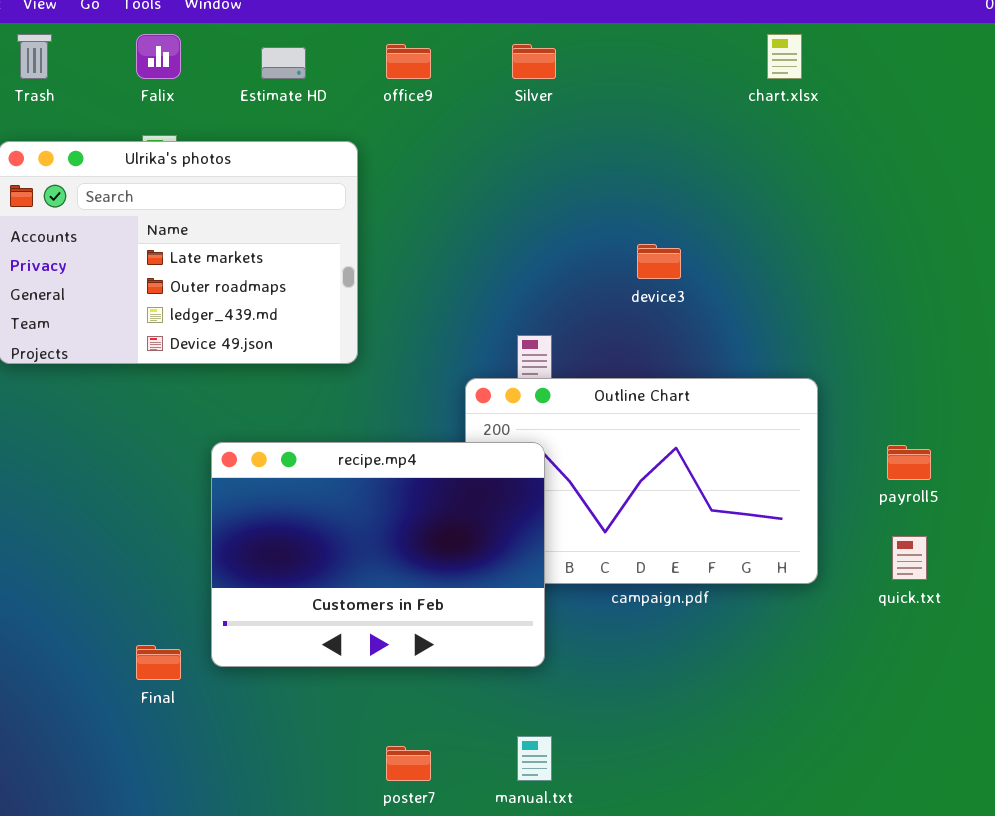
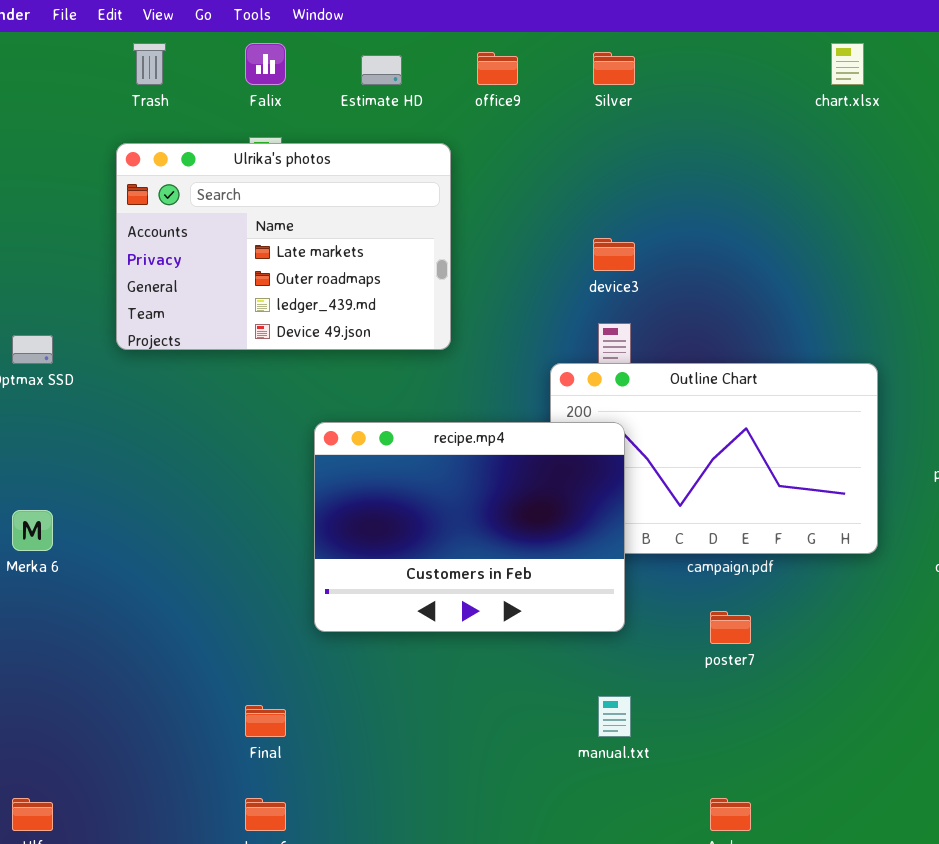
device3: [637,244,681,279] -> [593,238,635,271], moved
Final: [136,645,181,680] -> [245,705,286,737], moved
poster7: [386,746,431,781] -> [710,611,751,644], moved

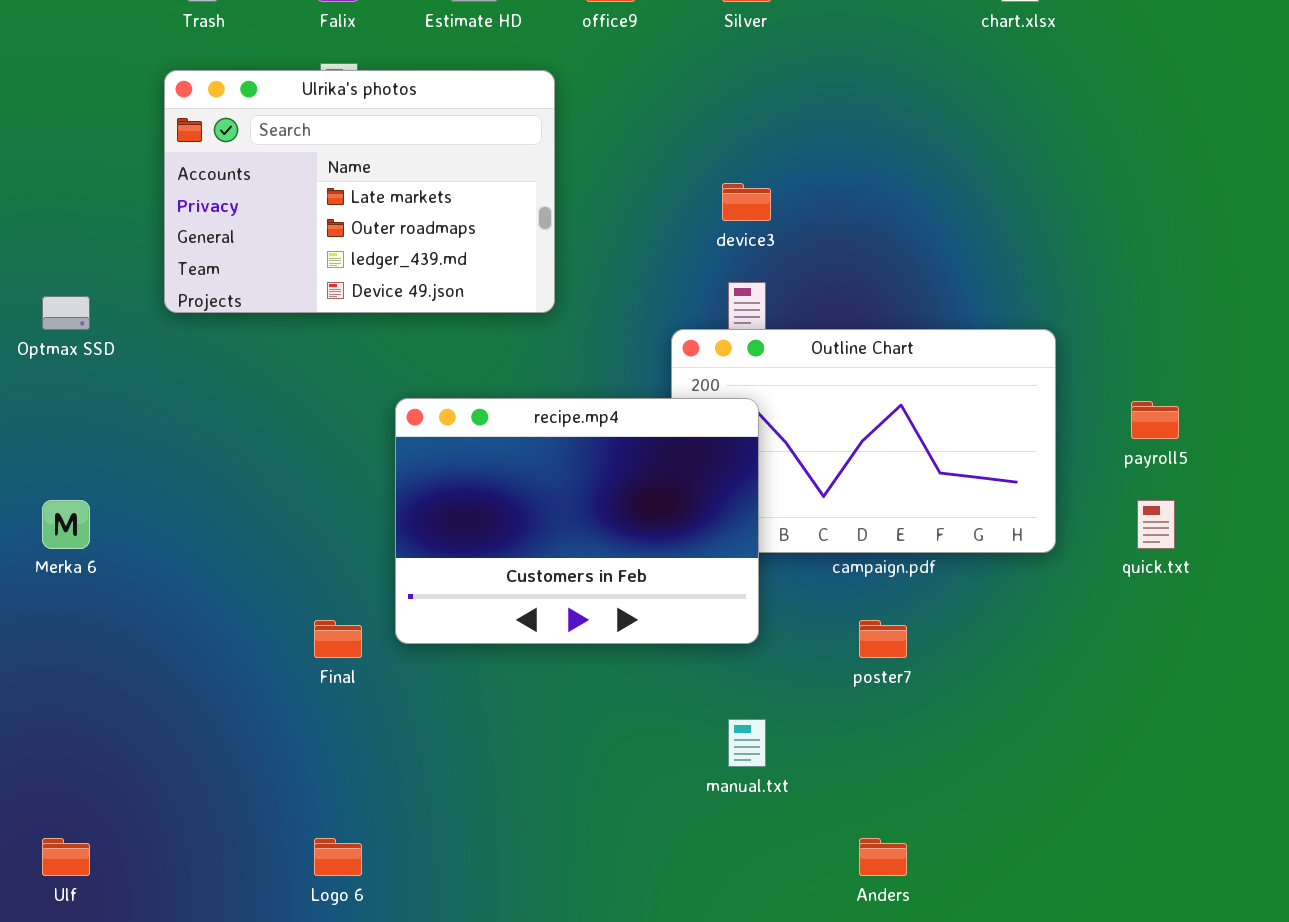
Final: [245,705,286,737] -> [314,620,362,658], moved

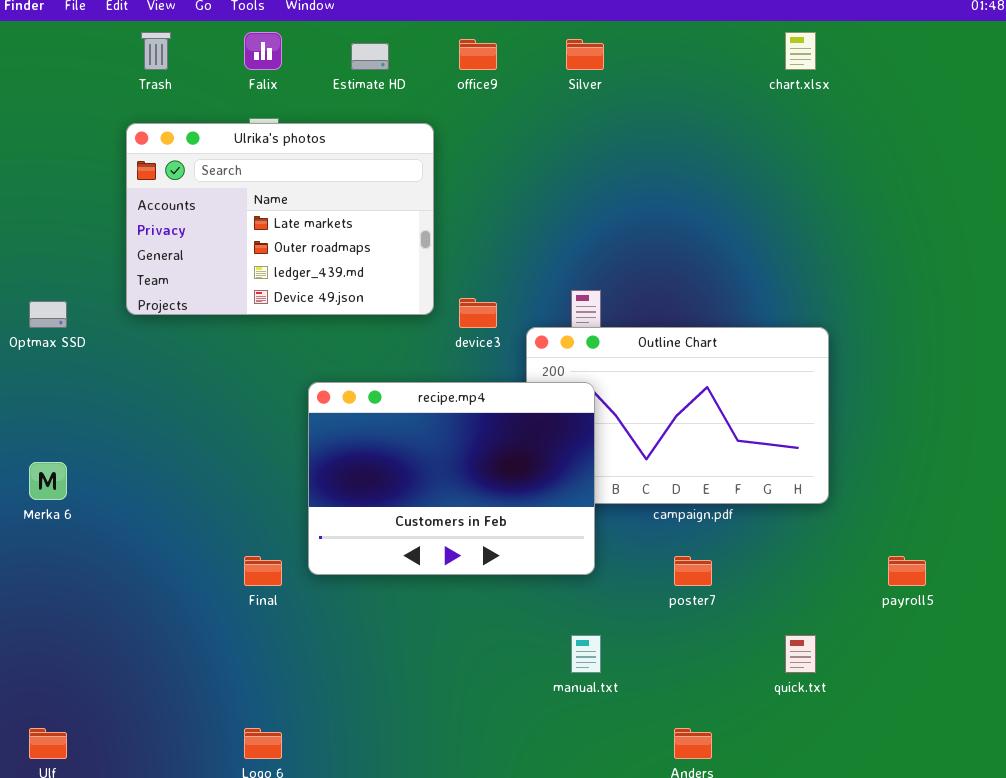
device3: [722,183,771,221] -> [459,298,497,328], moved
payroll5: [1131,401,1179,439] -> [888,556,926,586], moved
quick.txt: [1137,500,1175,549] -> [785,635,816,673], moved

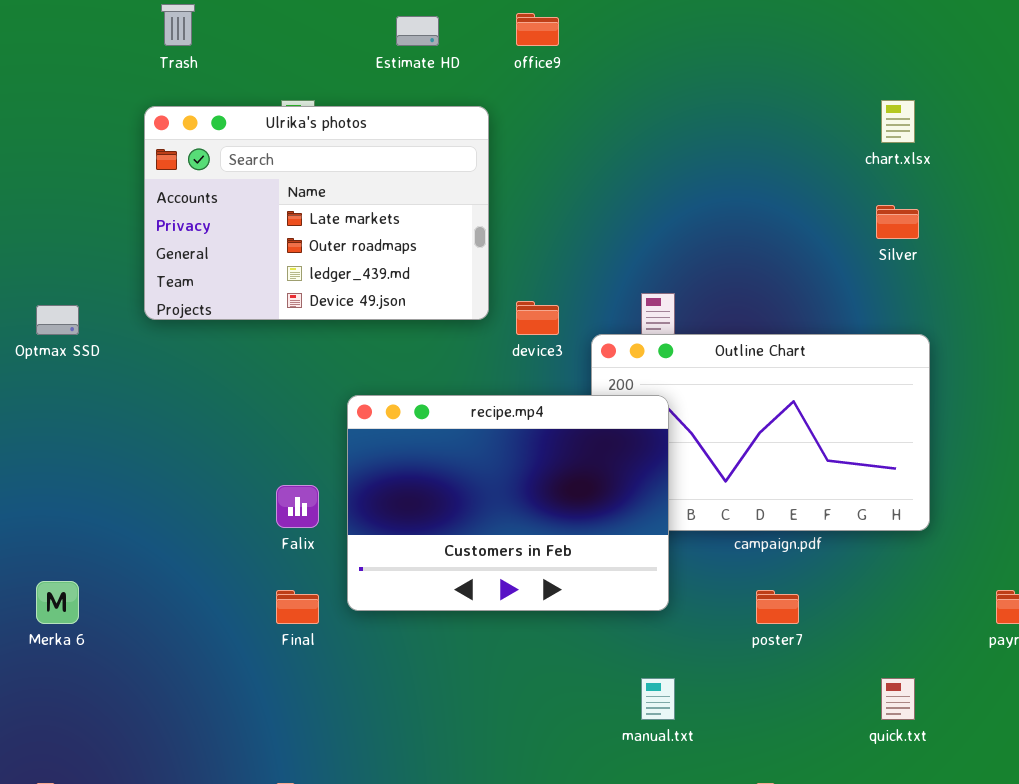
Falix: [244,32,282,70] -> [276,485,319,528], moved
chart.xlsx: [785,32,816,70] -> [881,100,915,143], moved
Silver: [566,39,604,70] -> [876,205,919,239], moved
Merka 6: [29,462,67,500] -> [36,581,79,624], moved

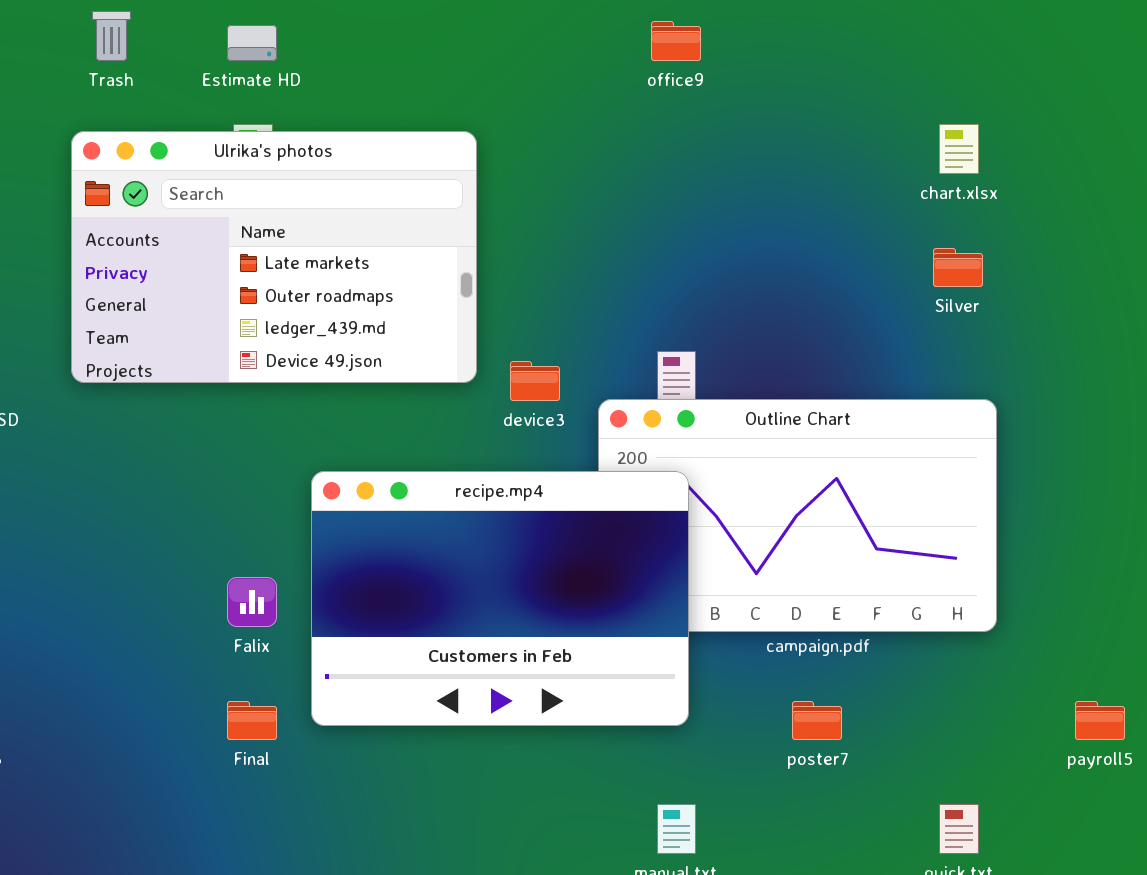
office9: [516,13,559,46] -> [651,21,701,61], moved
Estimate HD: [396,16,439,46] -> [227,25,277,61], moved

